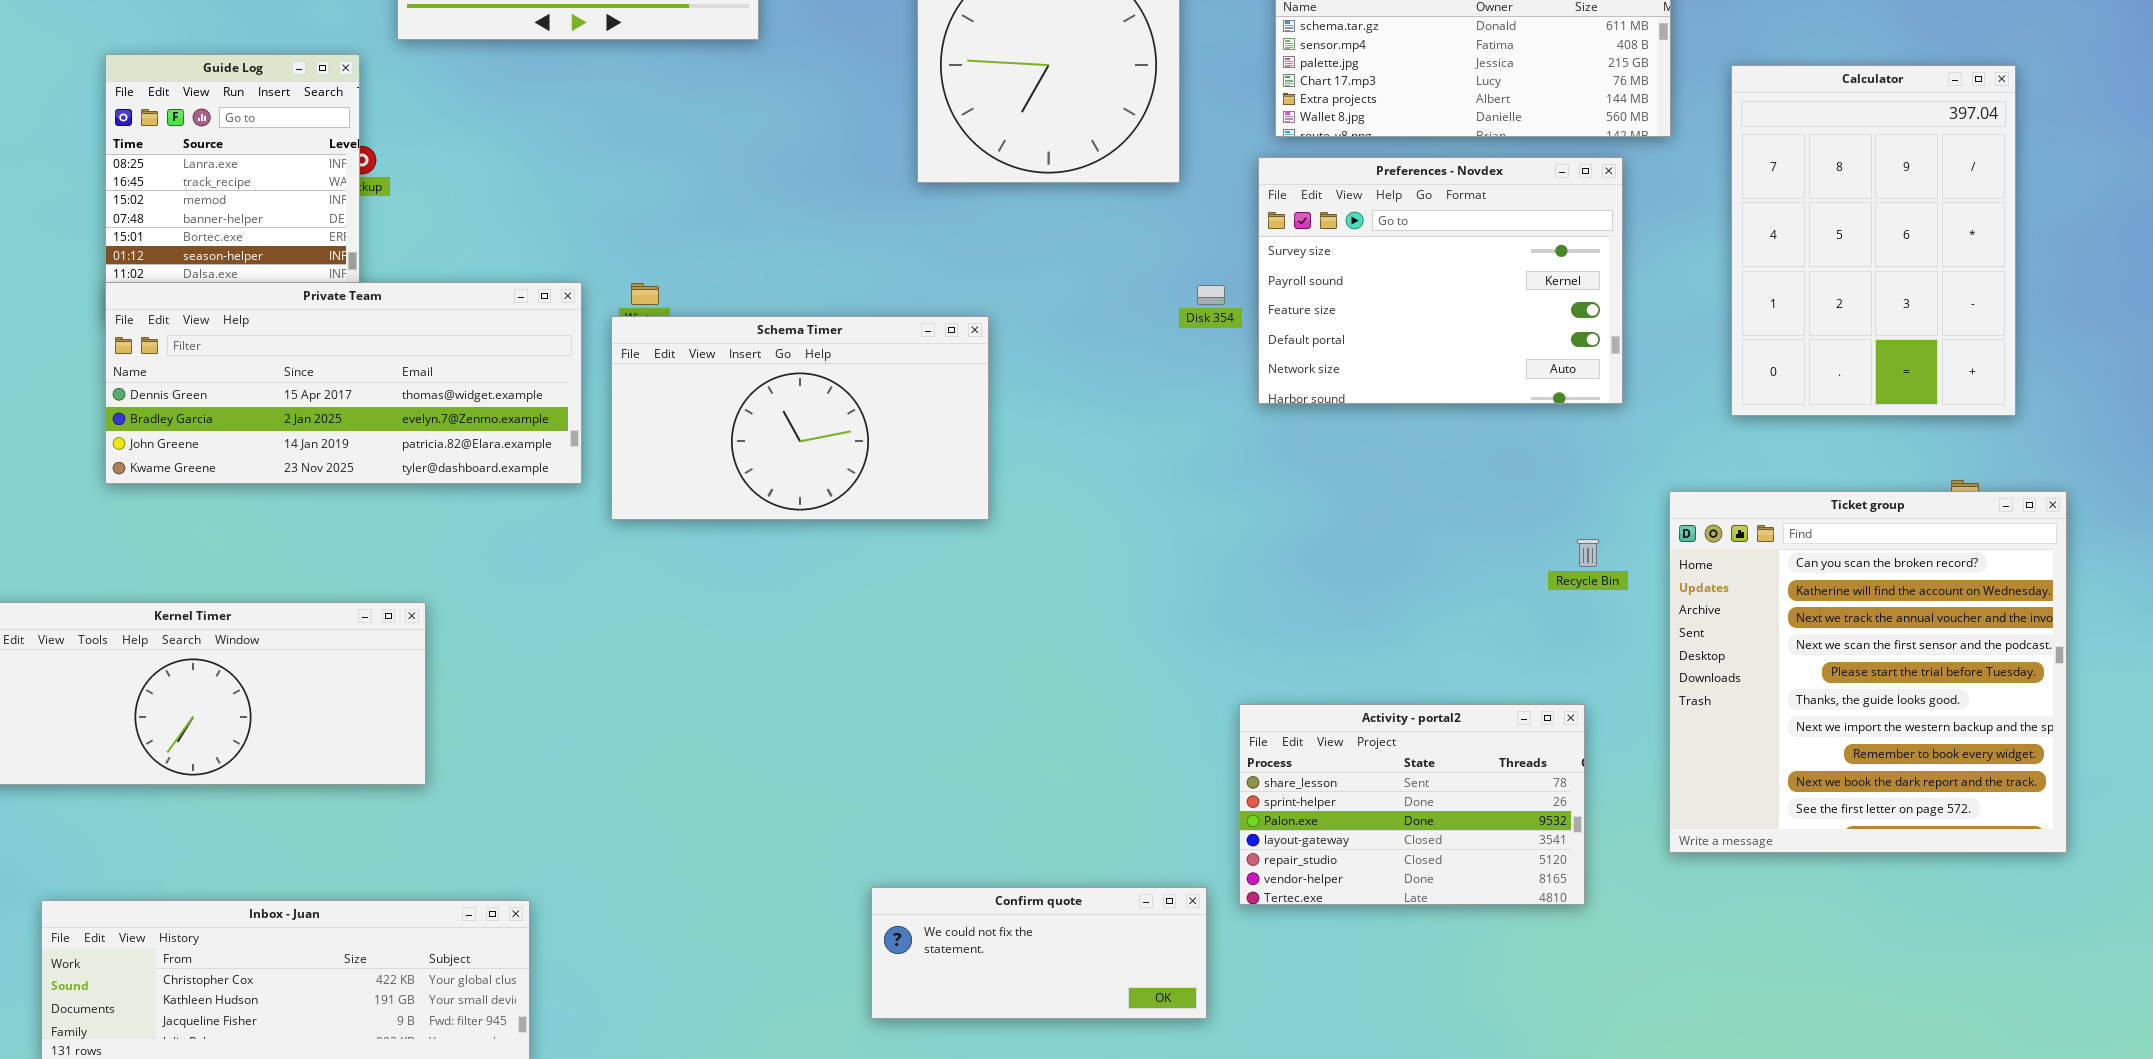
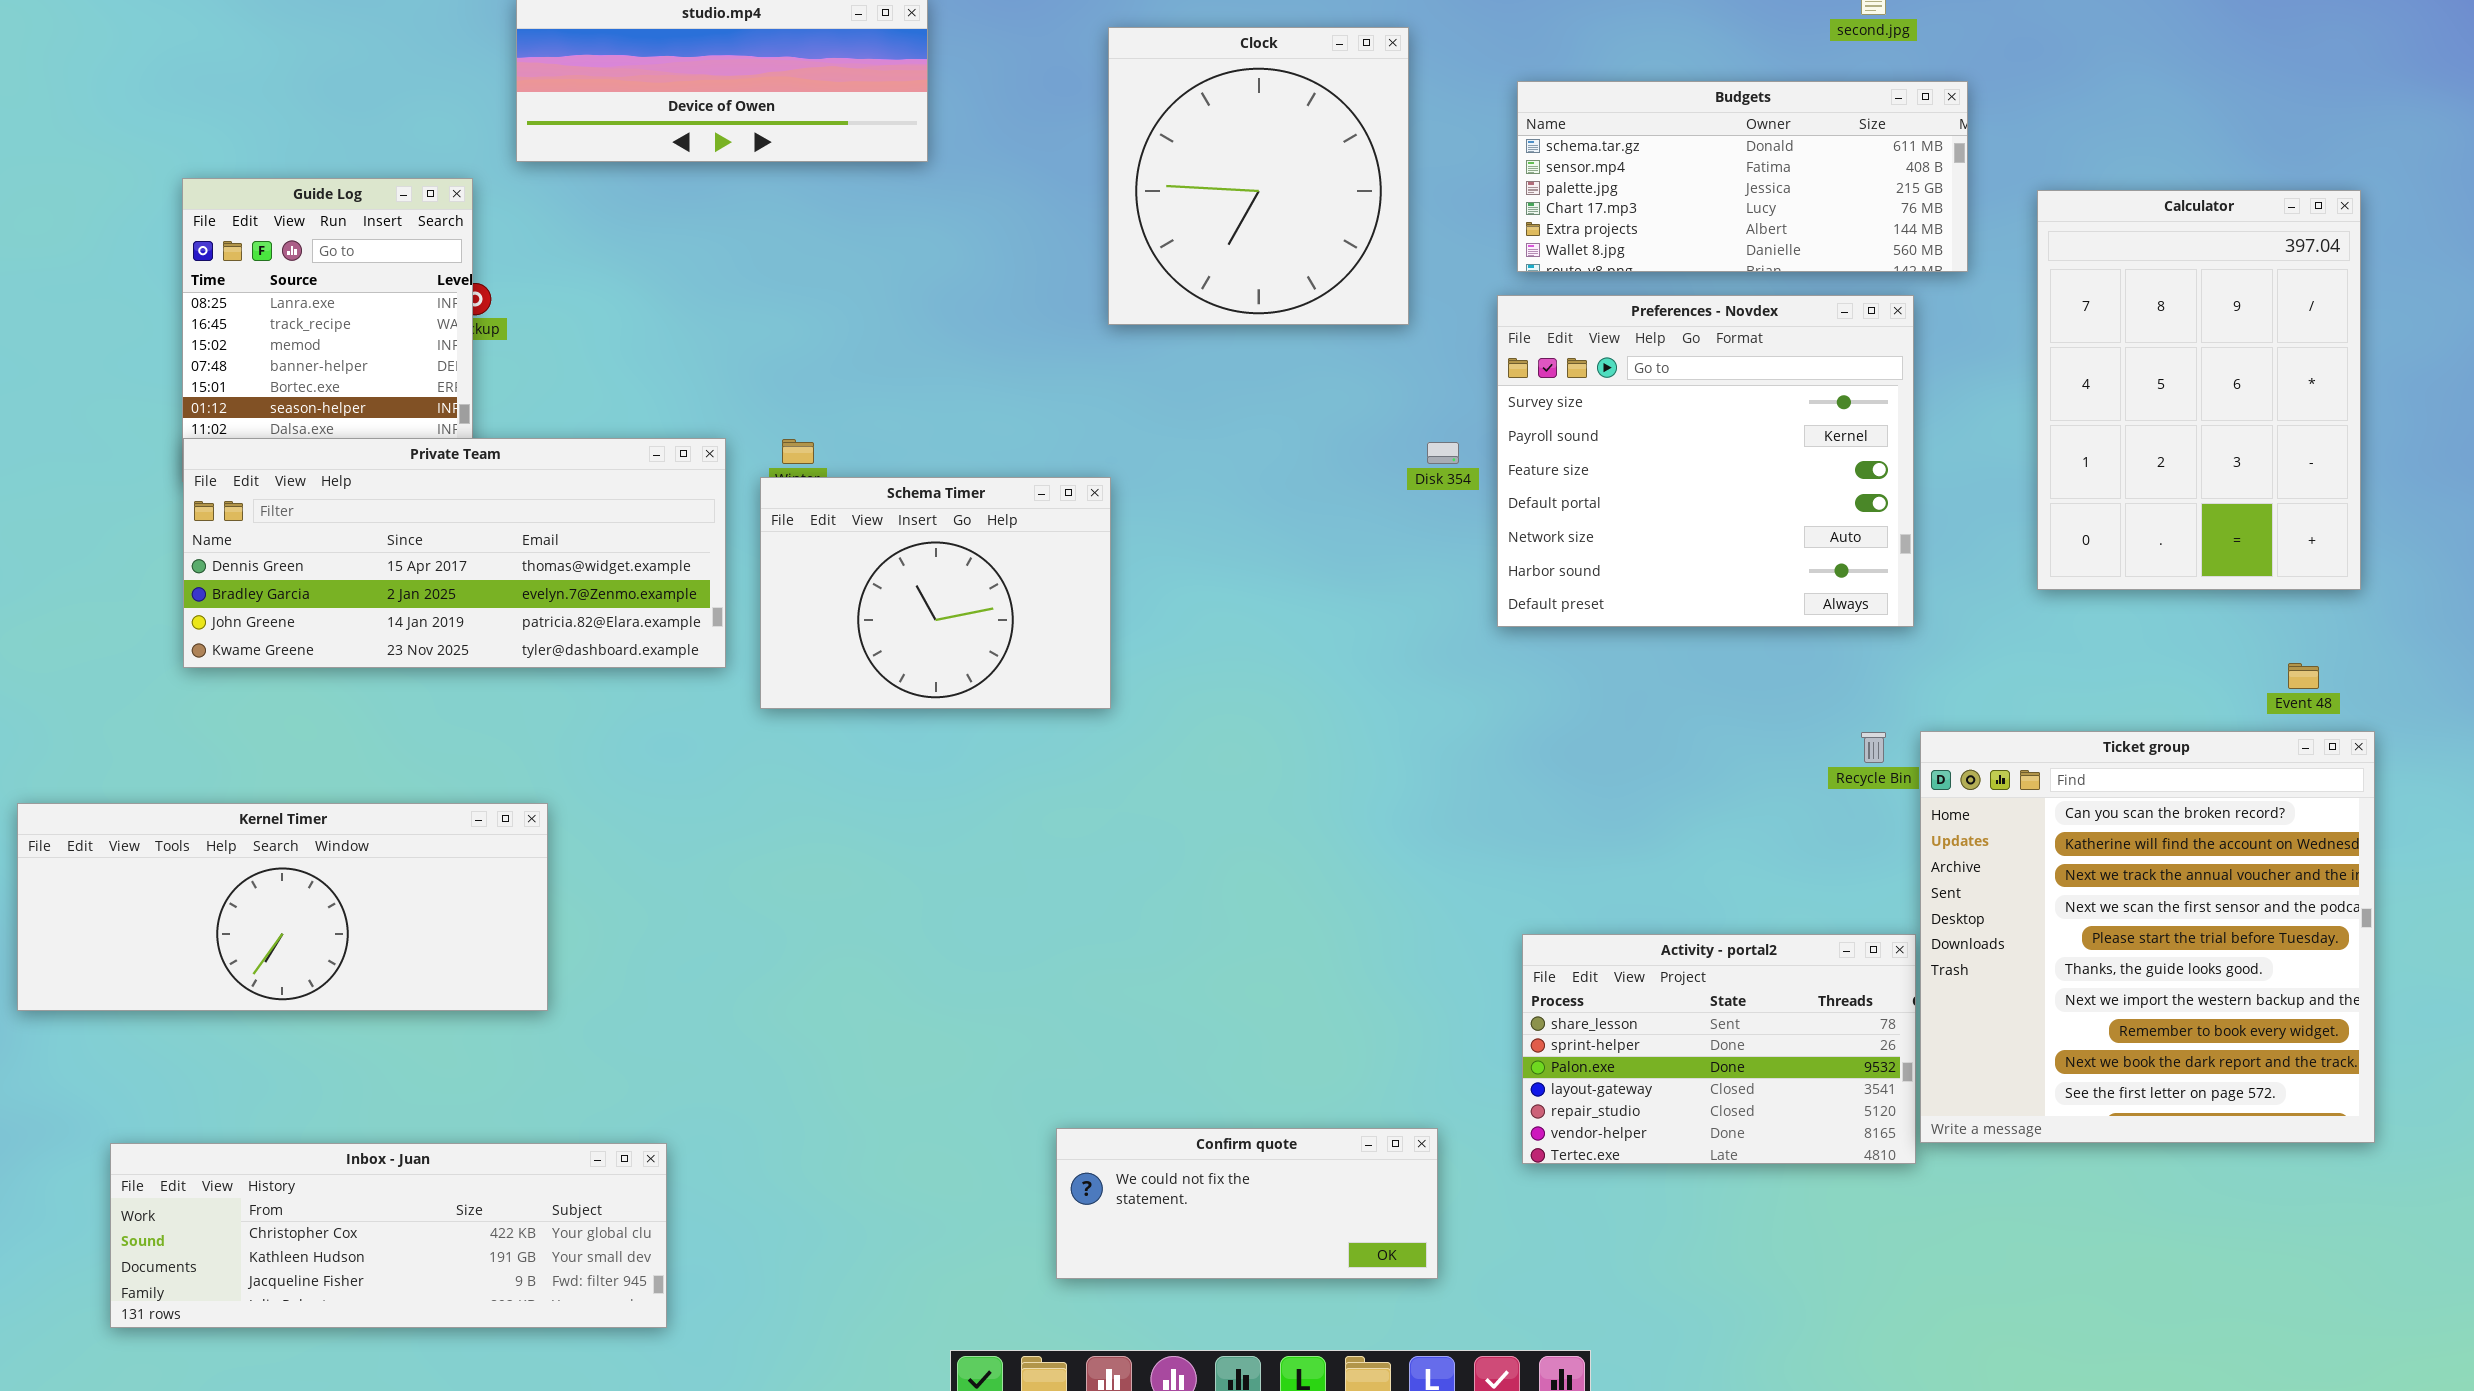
Preferences - Novdex: [1258,157,1623,404] -> [1497,295,1914,627], resized
Schema Timer: [611,316,989,520] -> [760,477,1111,709], resized
Ticket group: [1669,491,2067,853] -> [1920,731,2375,1143], moved
Activity - portal2: [1239,704,1585,905] -> [1522,934,1916,1164], moved

